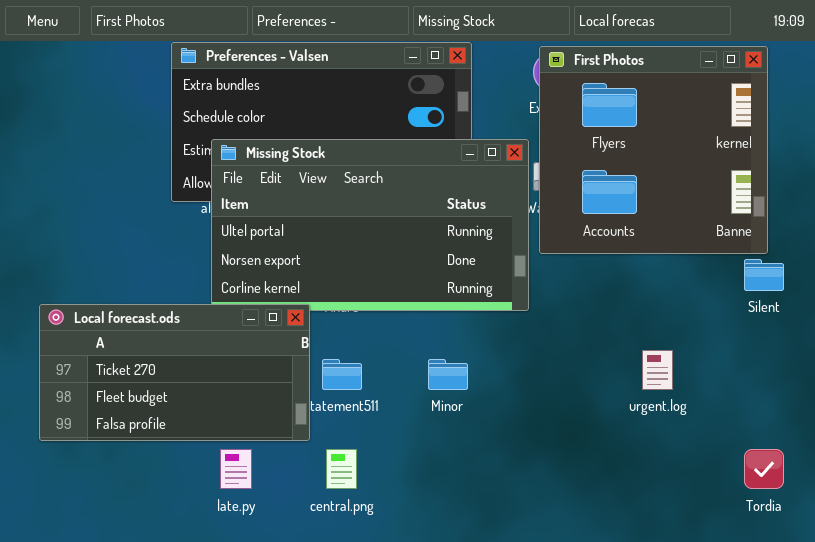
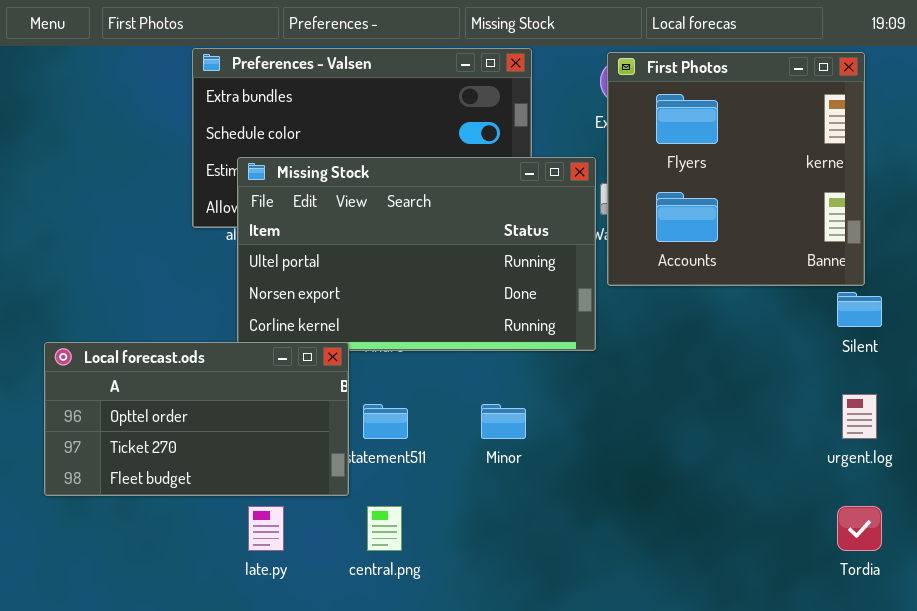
Local forecast.ods: [39,304,310,441] -> [44,342,349,496], scrolled up 1 row
urgent.log: [642,350,673,390] -> [842,394,877,439], moved

